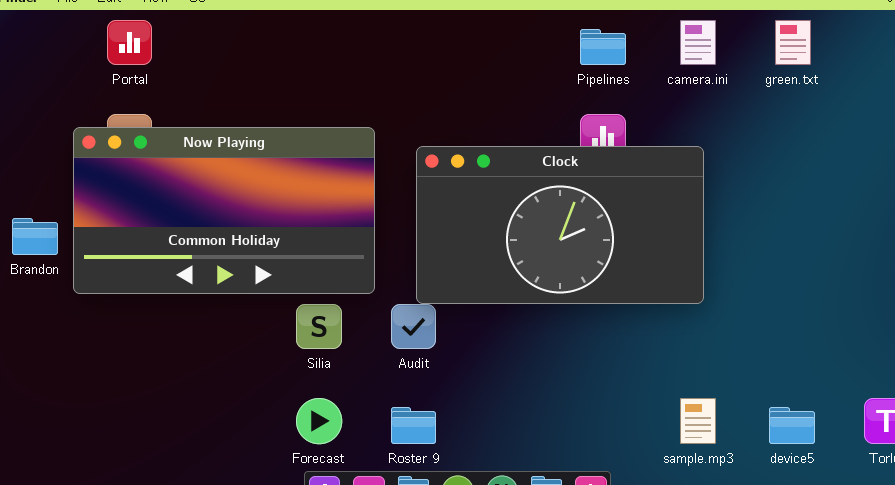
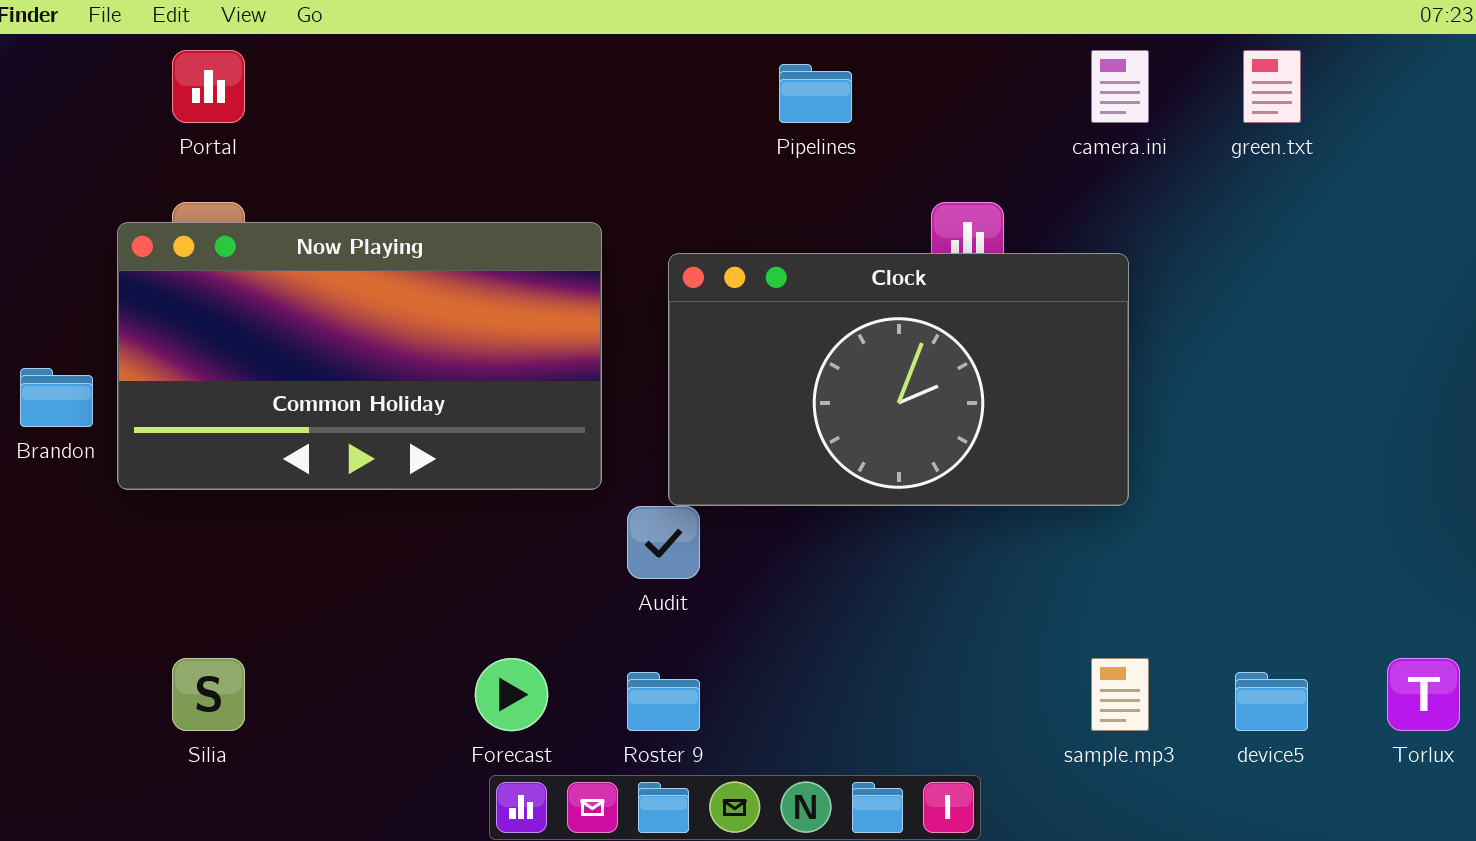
Pipelines: [580,29,626,65] -> [779,64,852,123], moved
Silia: [296,304,342,349] -> [172,658,245,731], moved

